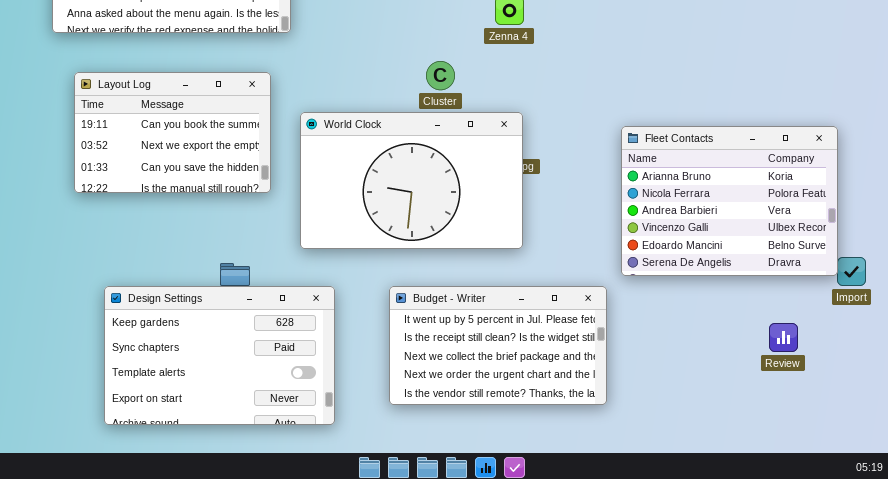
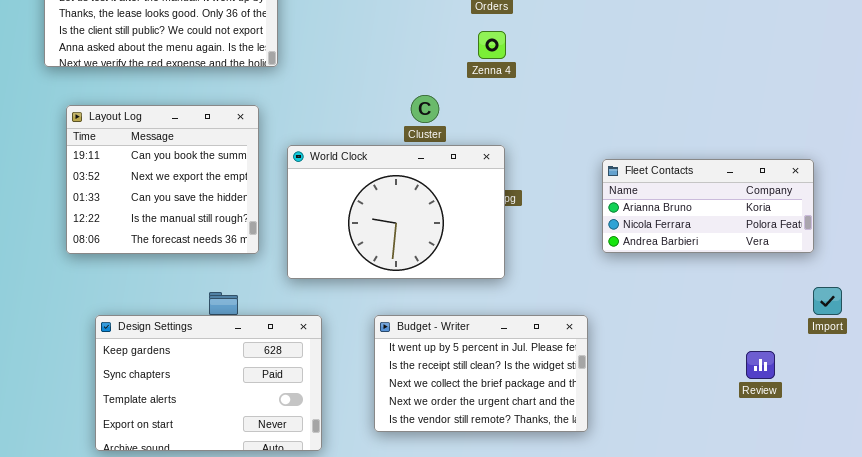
Layout Log: [74,72,271,193] -> [66,105,259,254], resized
Fleet Contacts: [621,126,838,276] -> [602,159,814,253], resized

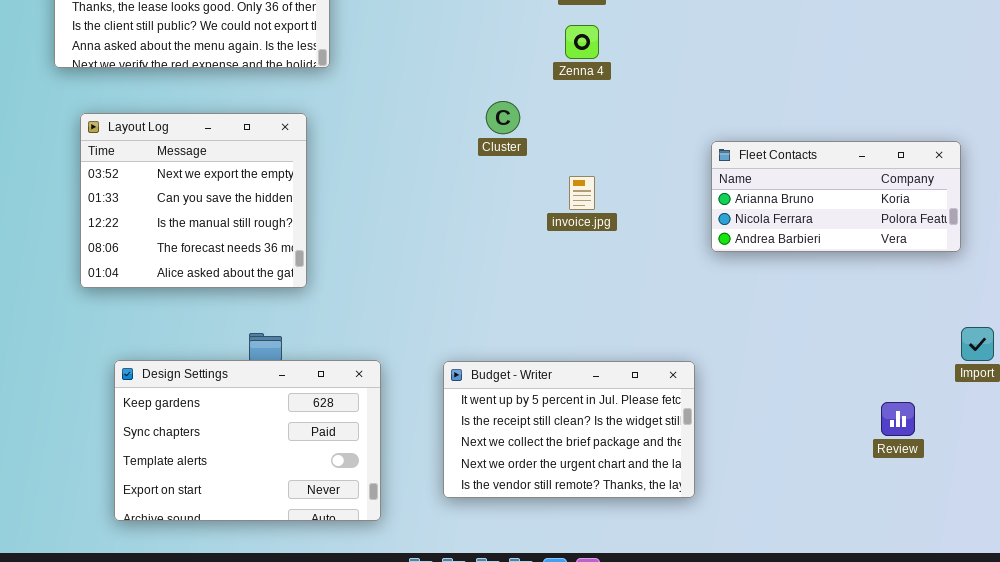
Layout Log: [66,105,259,254] -> [80,113,307,288], scrolled down 1 row
World Clock: [287,145,505,279] -> none, closed
Fleet Contacts: [602,159,814,253] -> [711,141,961,252], moved

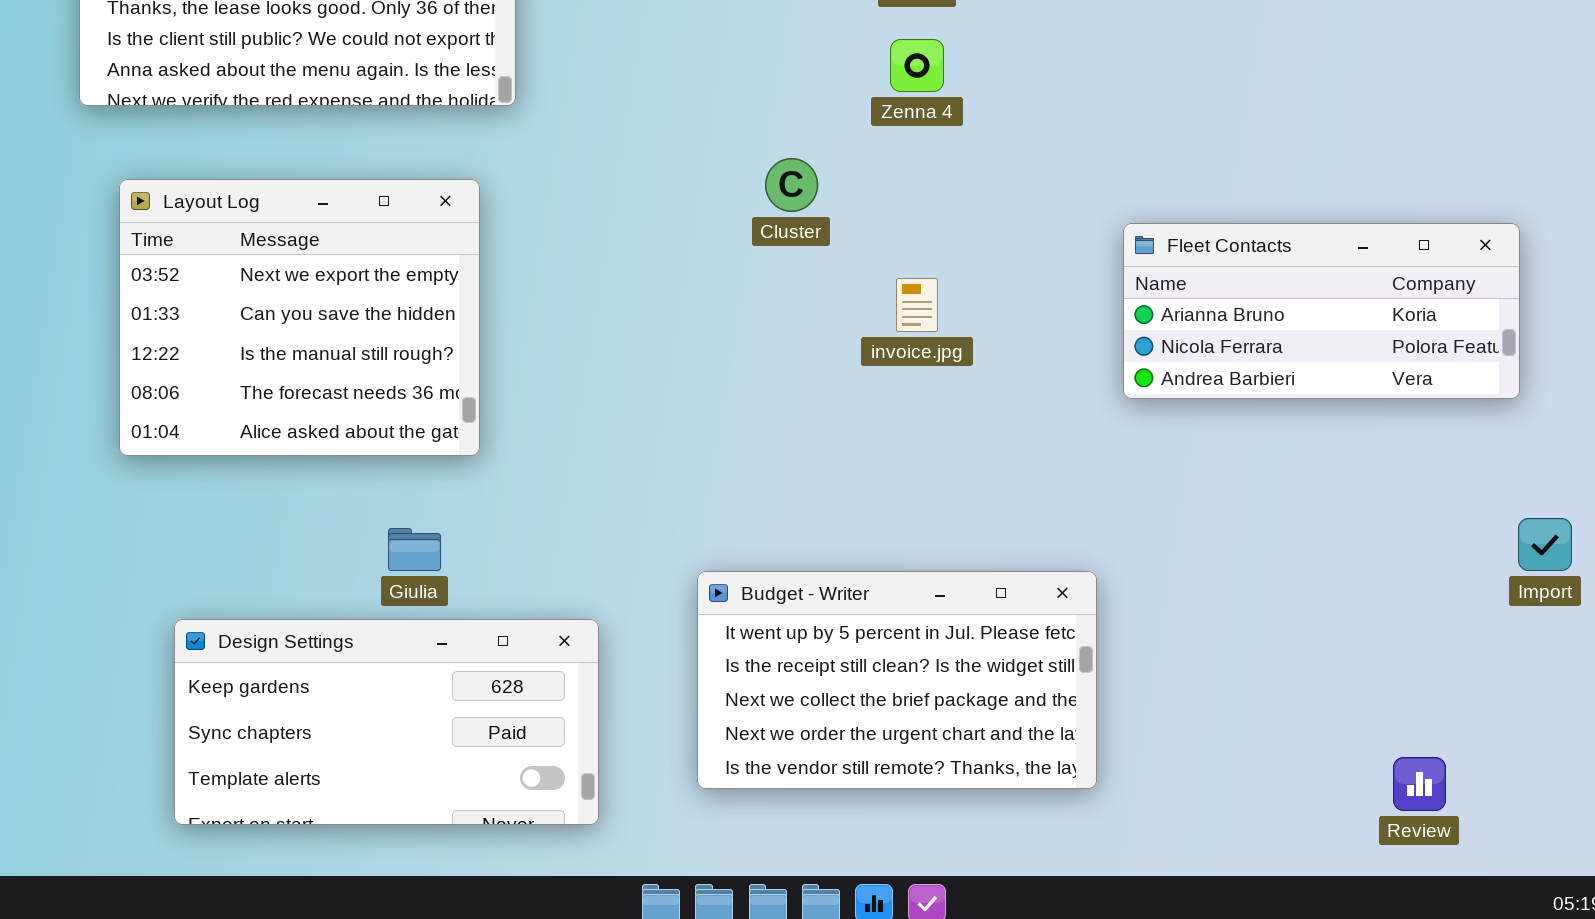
Design Settings: [114,360,381,521] -> [174,619,599,825], resized
Review: [881,402,915,436] -> [1393,757,1446,811], moved

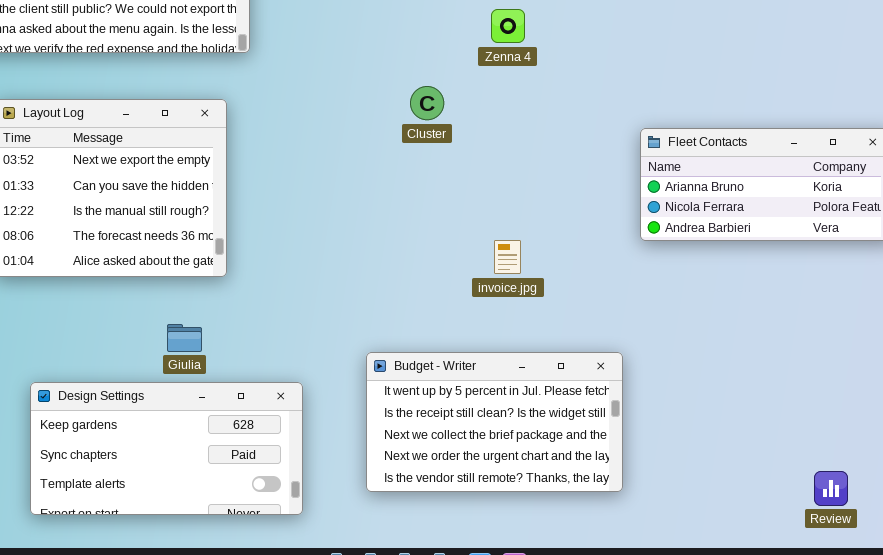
invoice.jpg: [896,278,938,332] -> [494,240,521,274], moved

